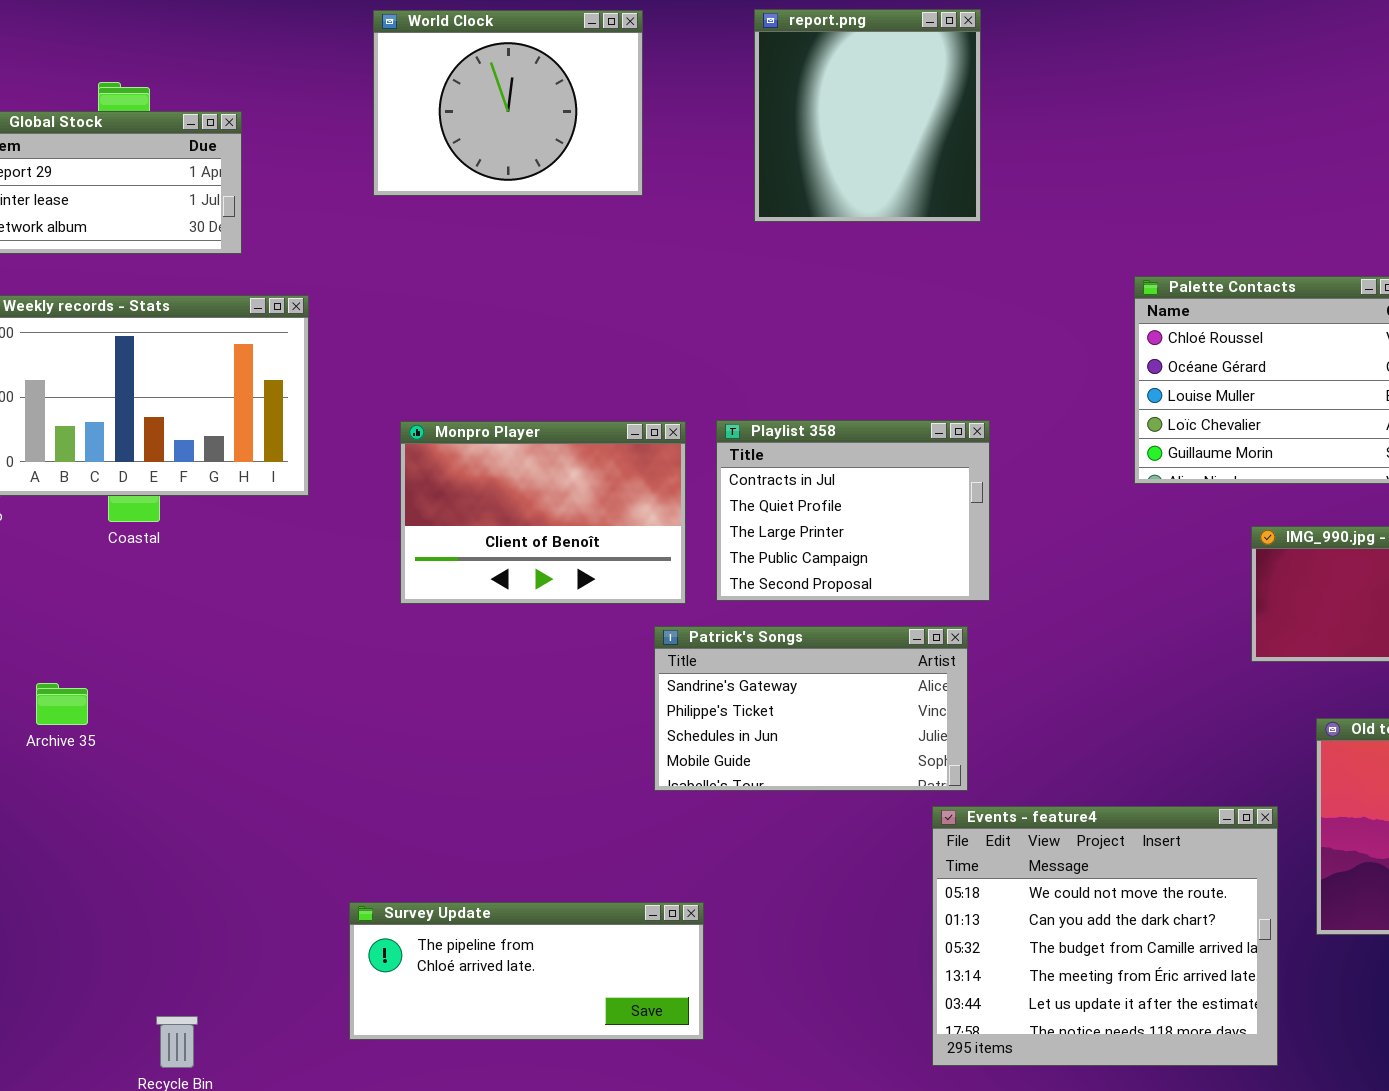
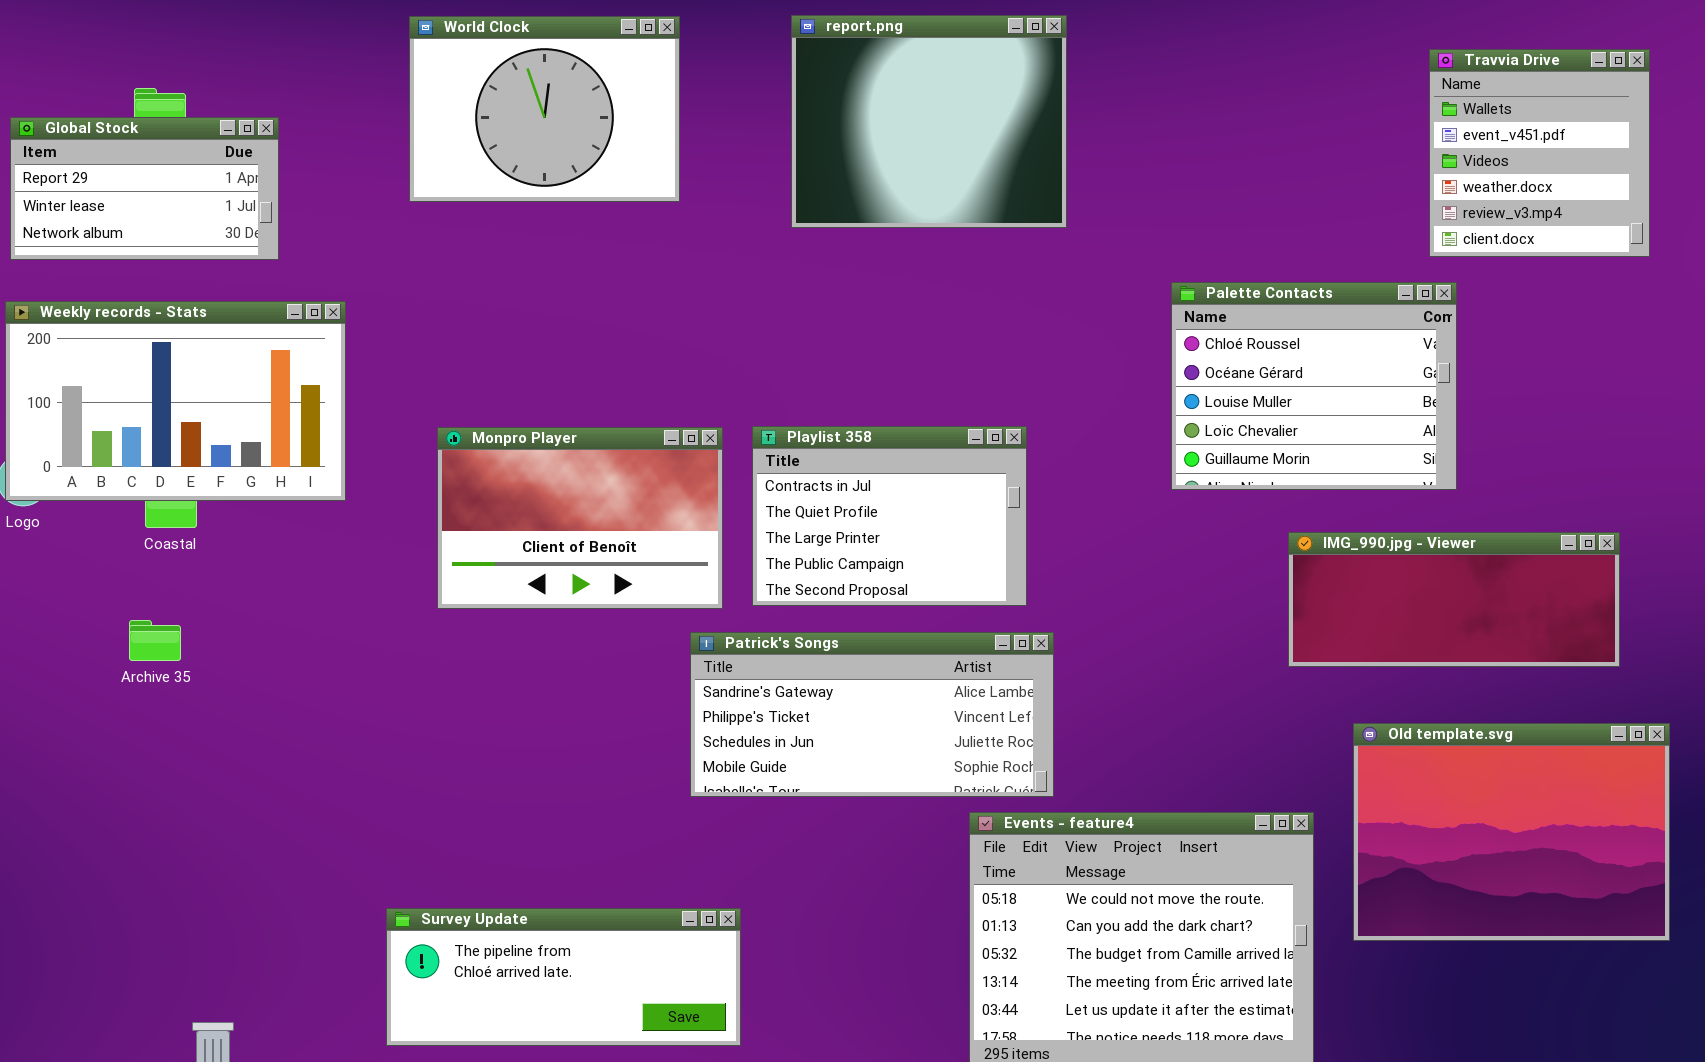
report.png: [754,9,981,222] -> [791,15,1067,228], resized
Patrick's Songs: [654,626,968,791] -> [690,632,1054,797], resized
Archive 35: [36,683,88,725] -> [129,620,181,661], moved

